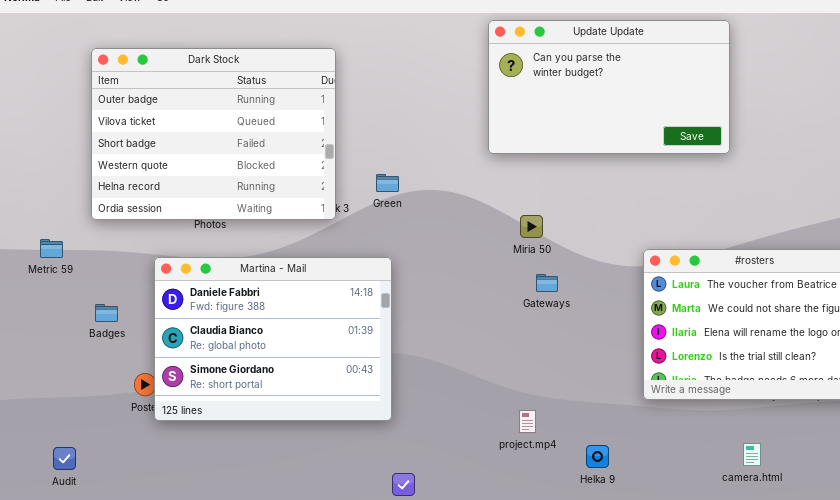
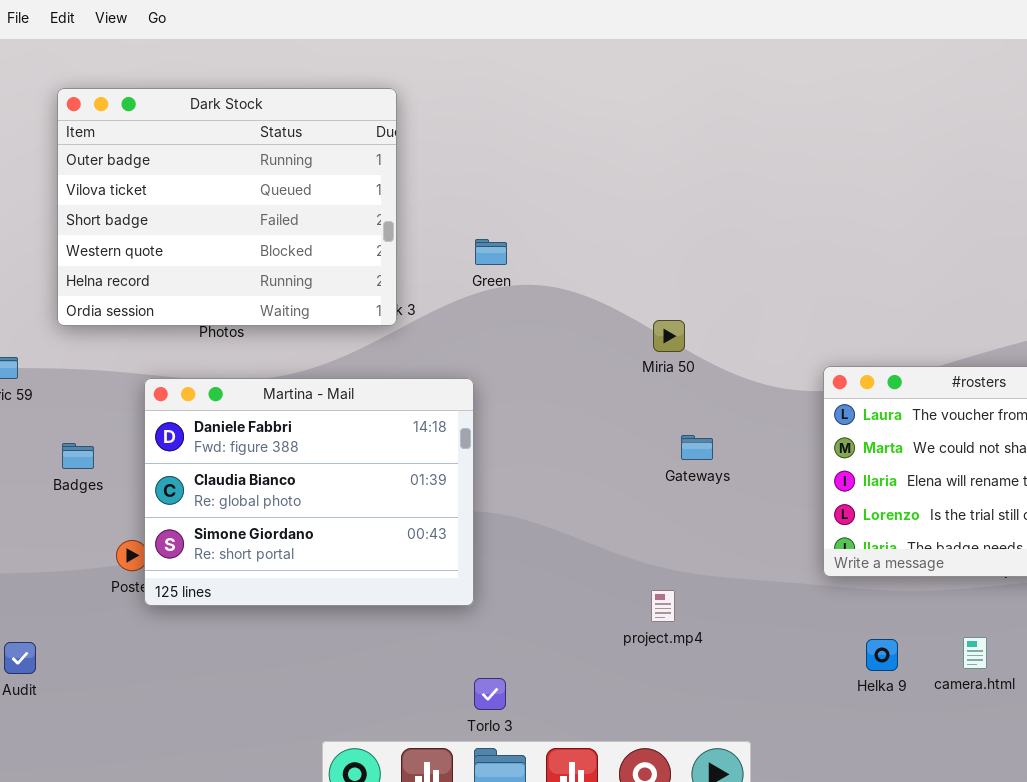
Update Update: [488,20,730,154] -> none, closed
Green: [376,174,399,192] -> [475,239,507,265], moved
Gateways: [536,274,558,292] -> [681,435,713,460], moved
Helka 9: [586,445,609,468] -> [866,639,898,671], moved

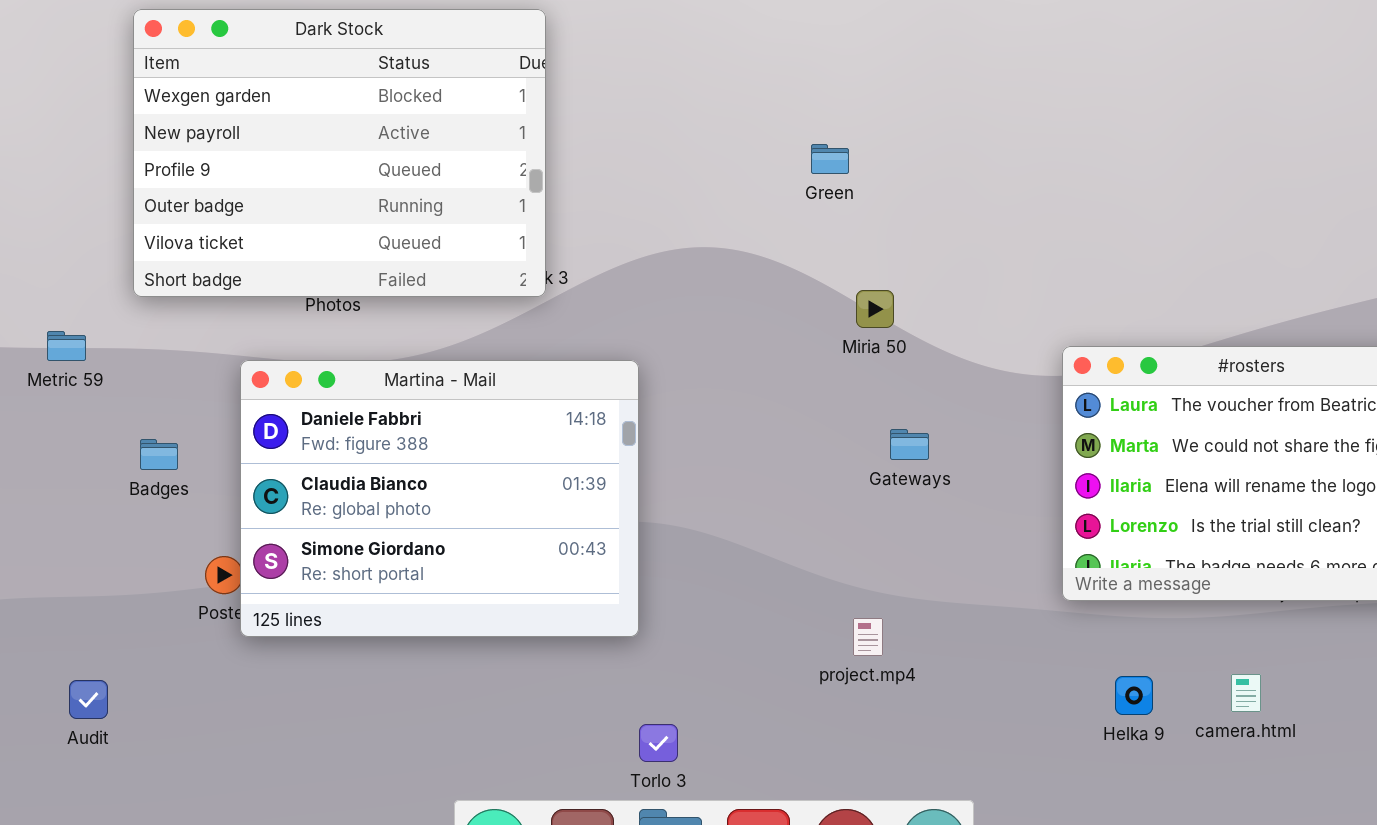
Dark Stock: [57,88,397,326] -> [133,9,546,297], scrolled up 3 rows
Green: [475,239,507,265] -> [811,144,849,174], moved

